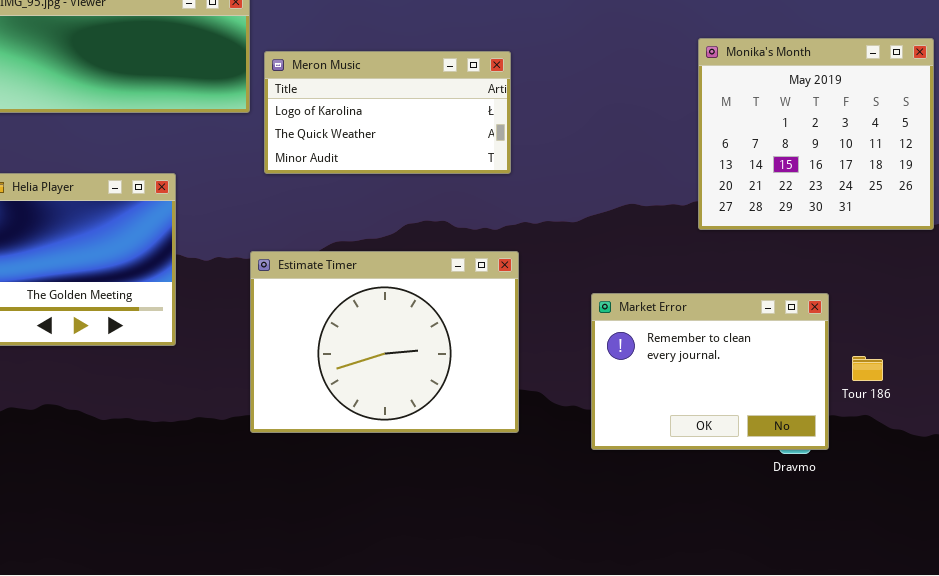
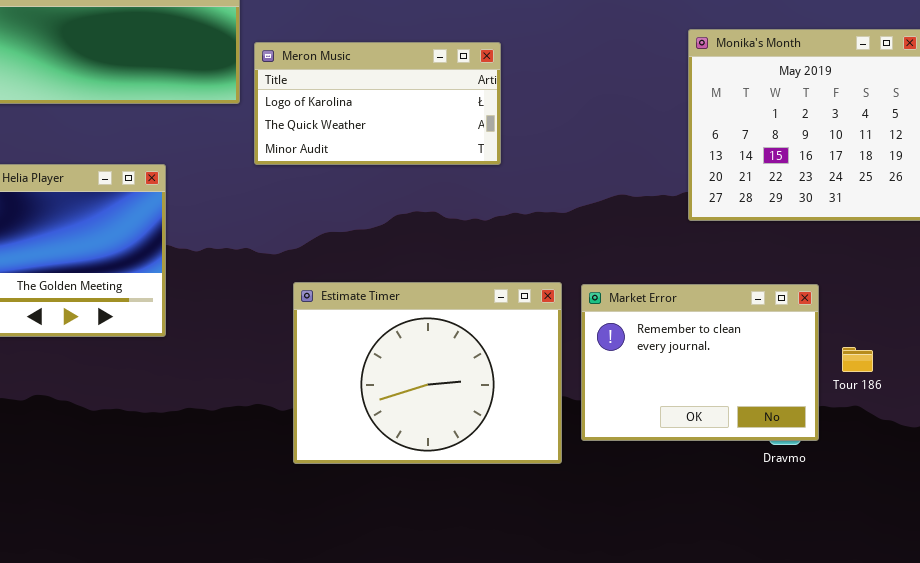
Estimate Timer: [250,251,519,433] -> [293,282,562,464], moved

